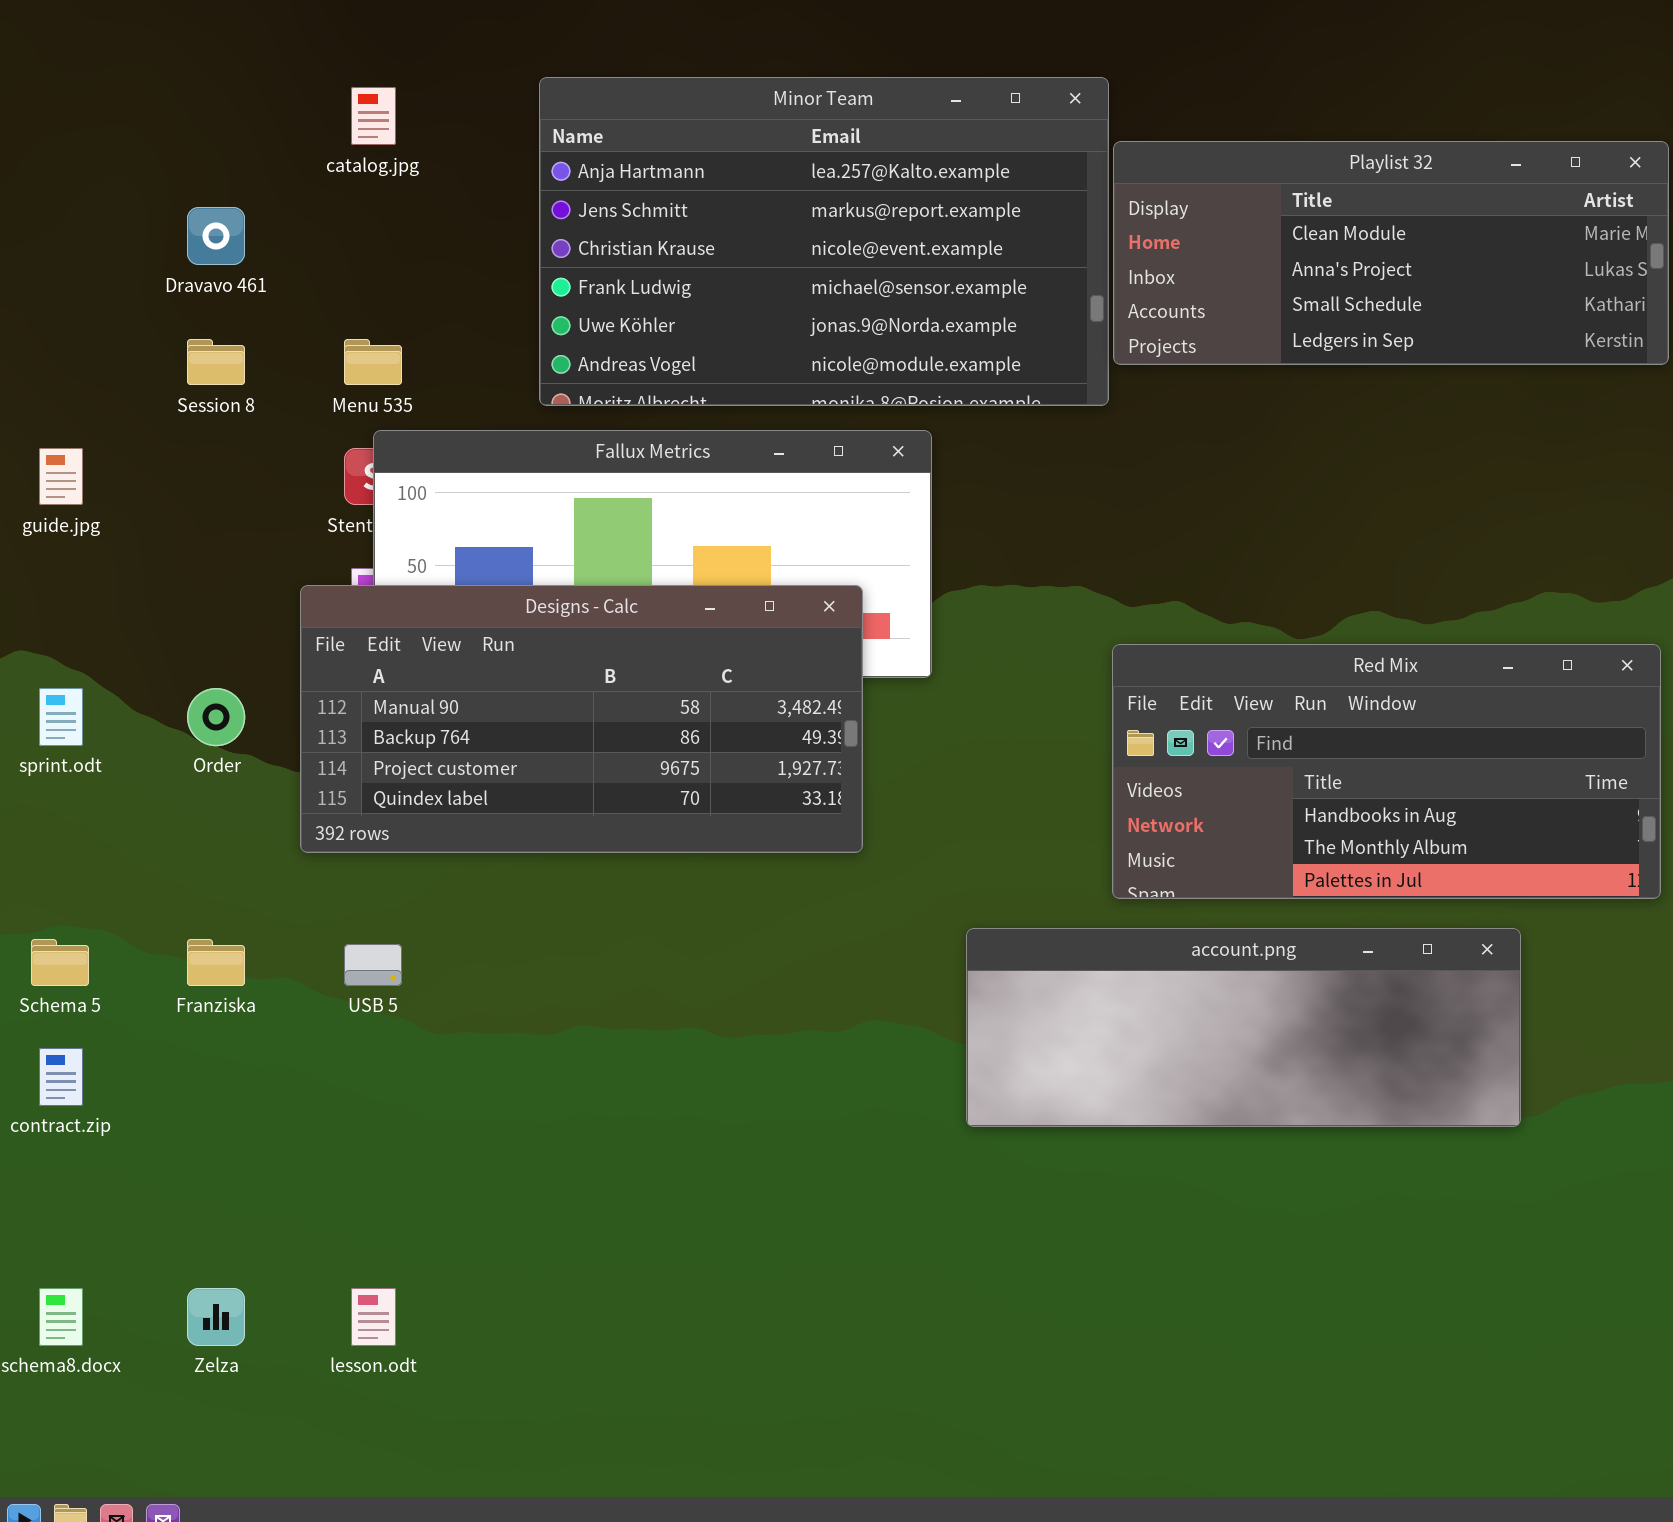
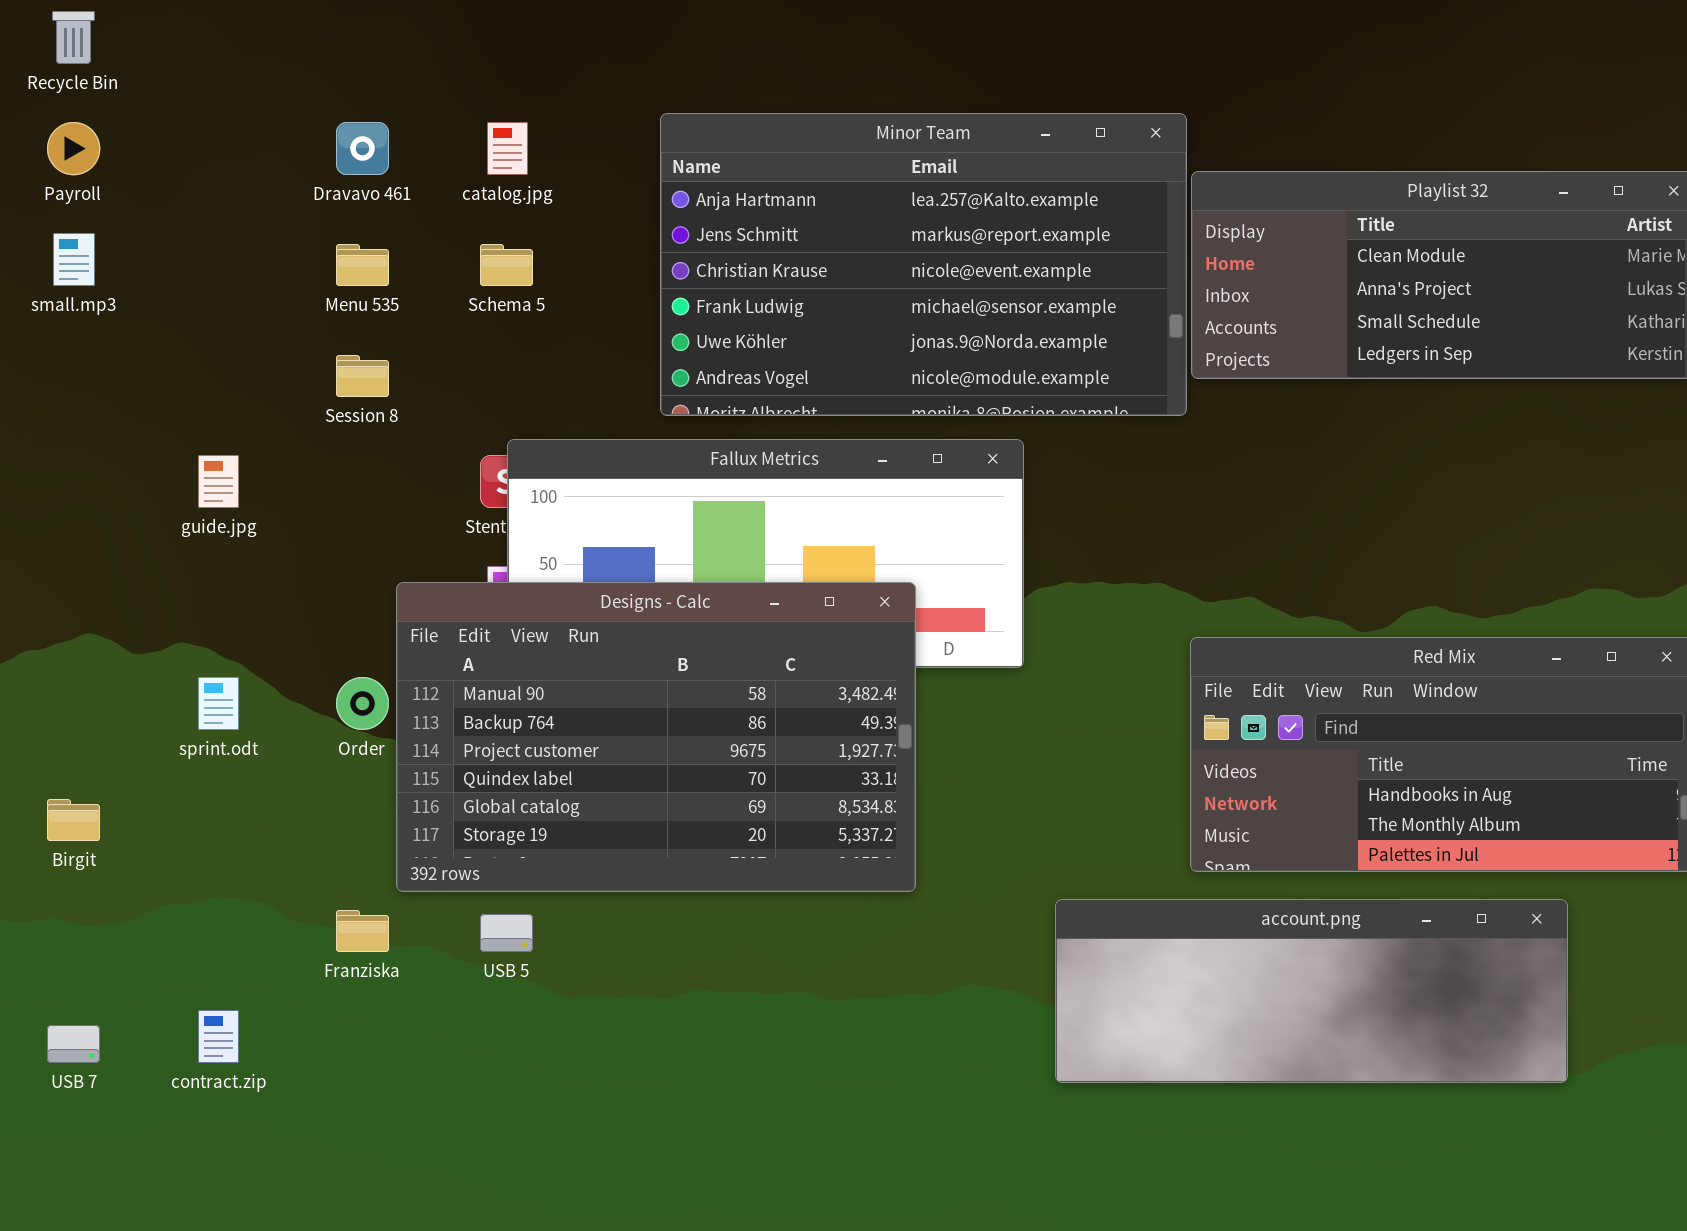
Dravavo 461: [187,207,245,265] -> [336,122,389,175], moved
Menu 535: [344,339,402,385] -> [336,244,389,286], moved
Designs - Calc: [300,585,863,853] -> [396,582,916,892], moved, resized
Schema 5: [31,939,89,986] -> [480,244,533,286], moved

